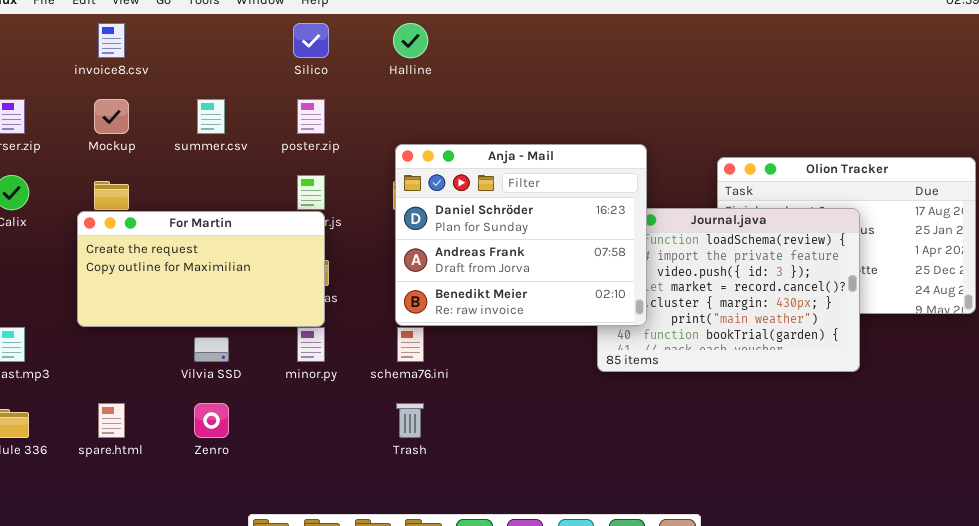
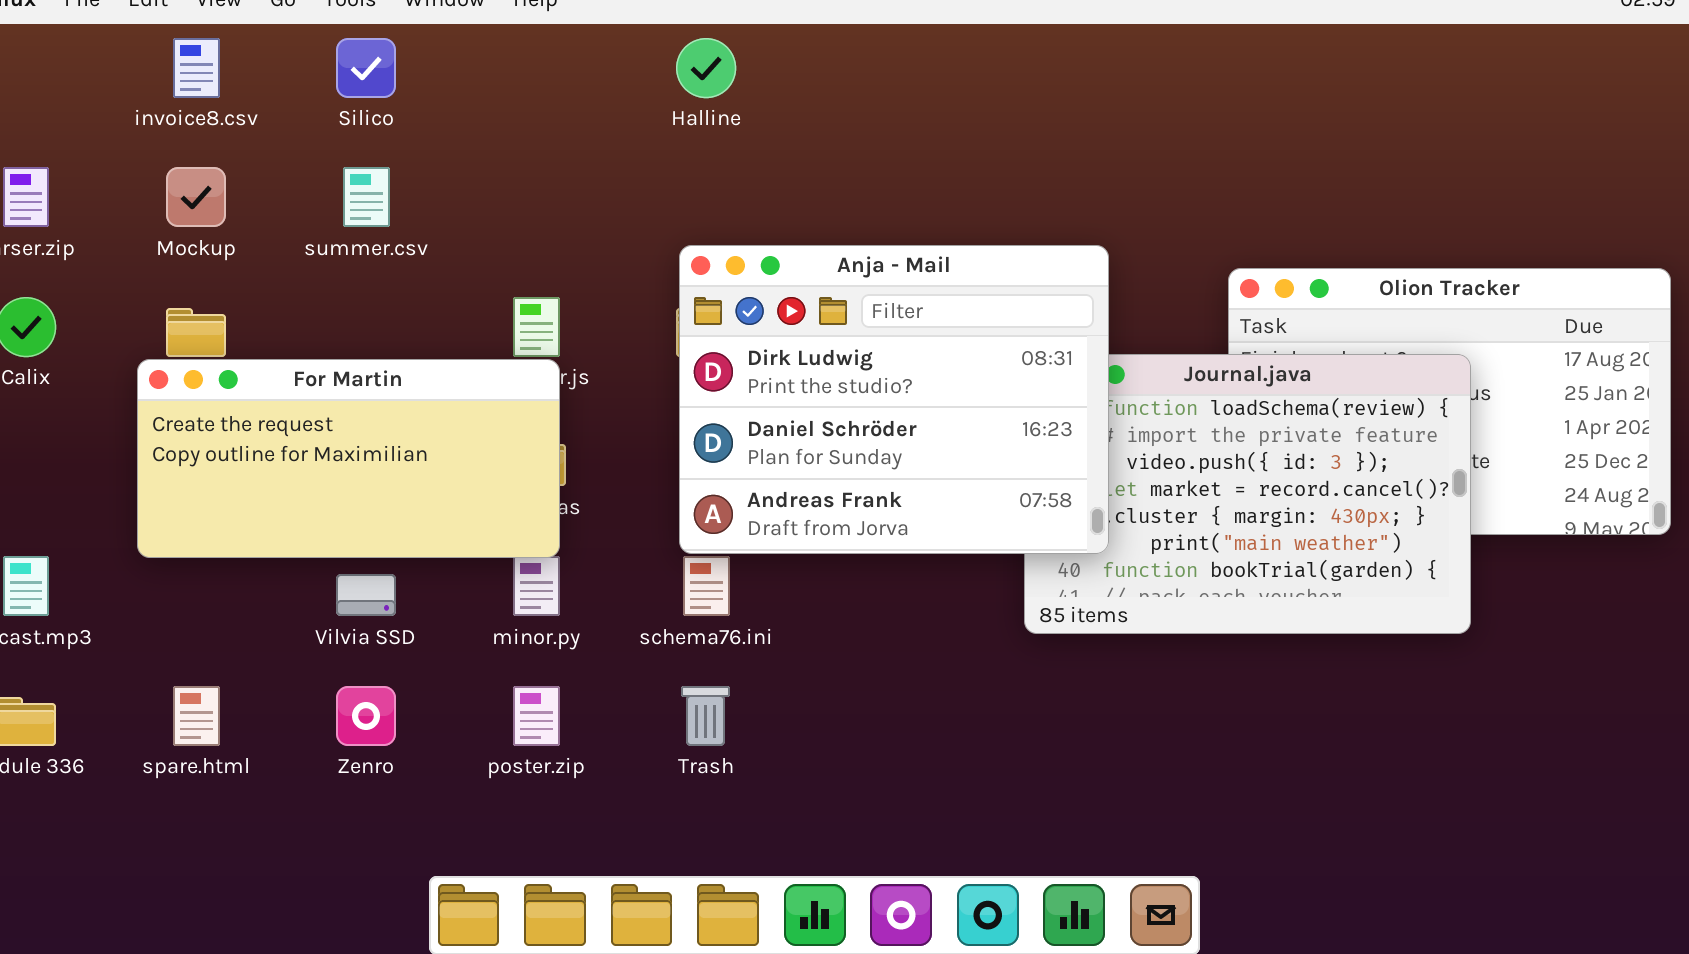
Silico: [293,23,329,58] -> [336,38,396,98], moved
poster.zip: [297,99,325,134] -> [513,686,560,746], moved
Anja - Mail: [395,144,647,326] -> [679,245,1109,554], scrolled up 1 row

